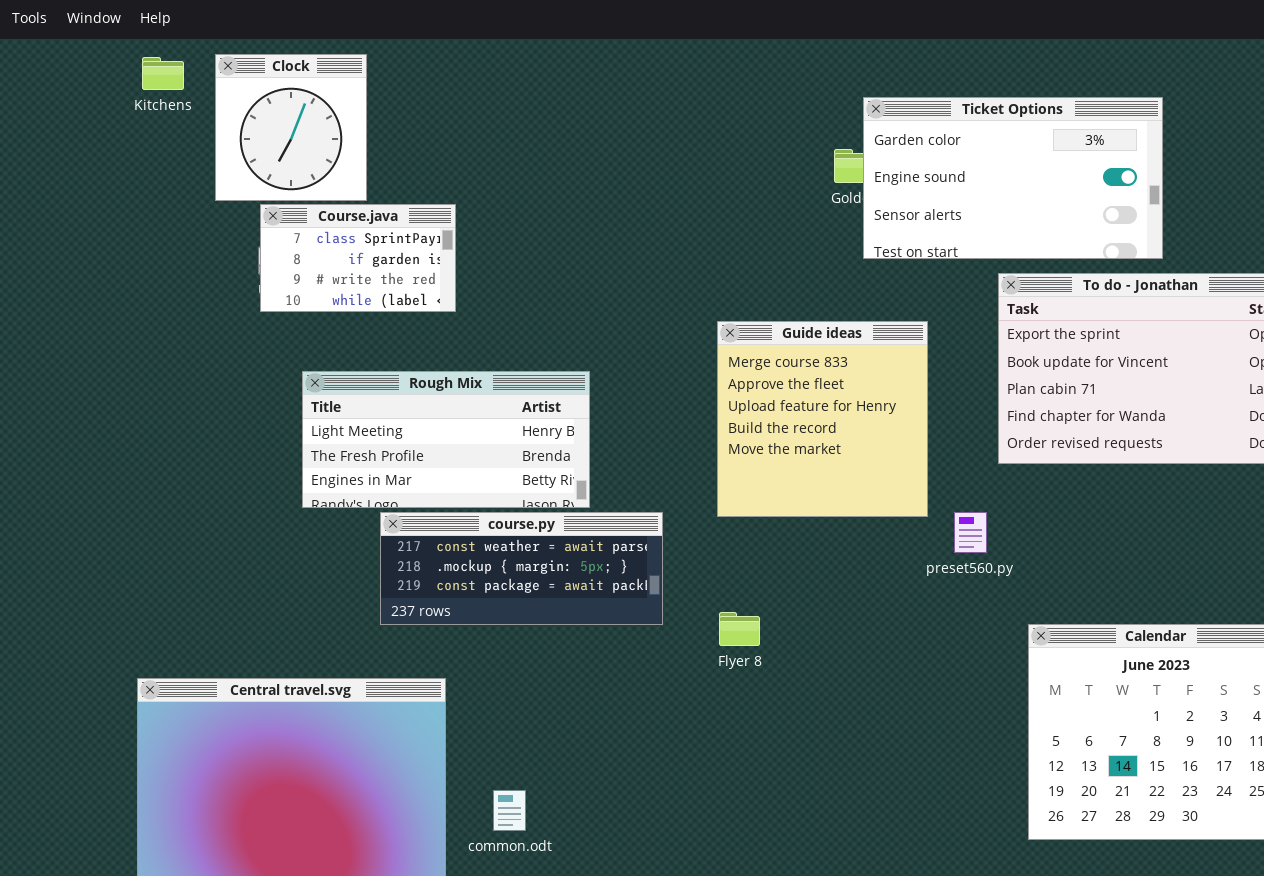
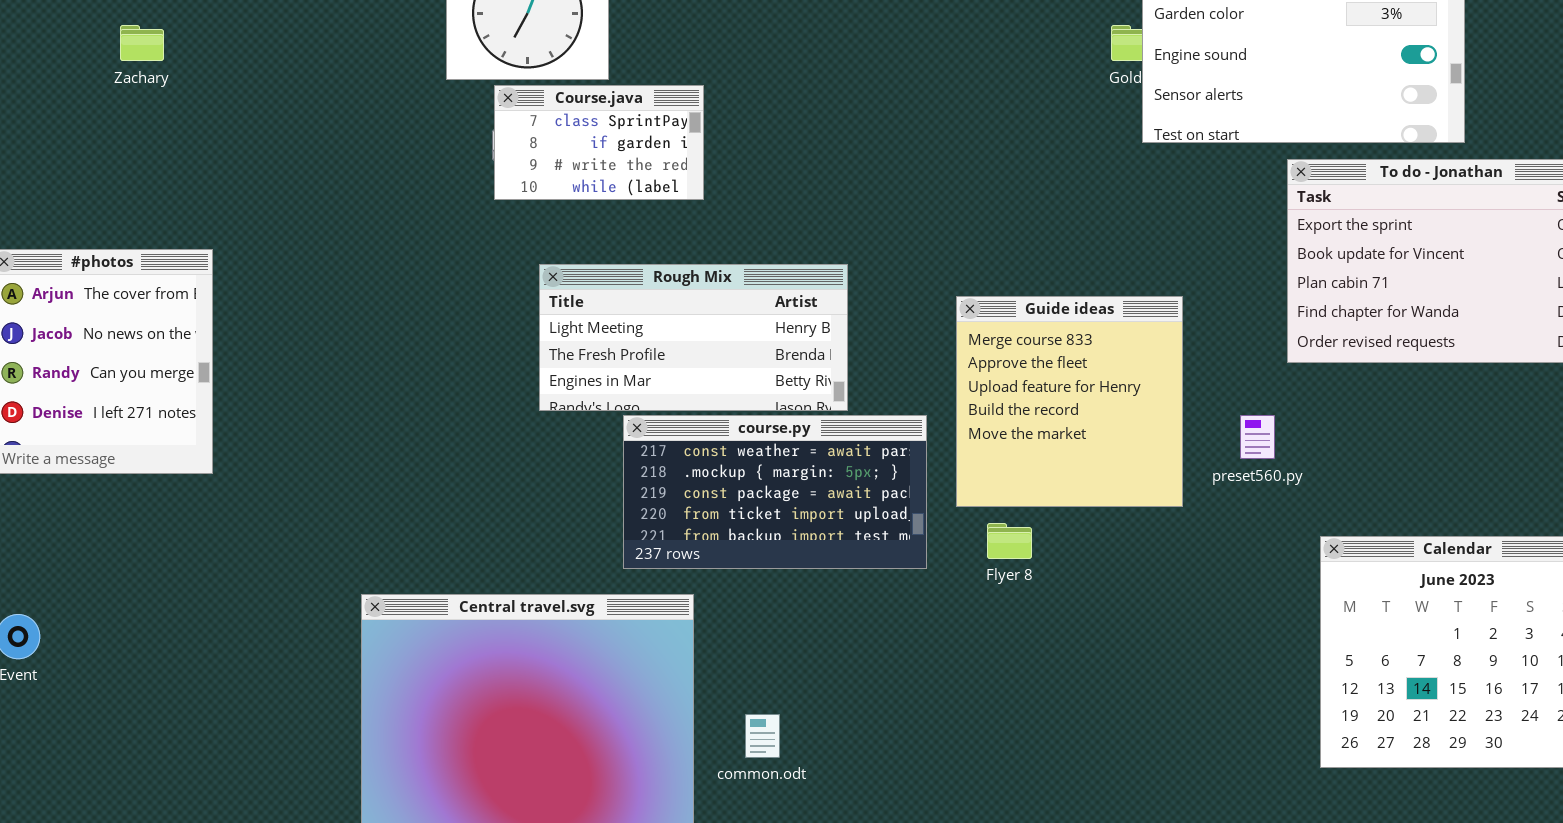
Guide ideas: [717,321,928,517] -> [956,296,1183,507], moved
course.py: [380,512,663,625] -> [623,415,927,569], resized

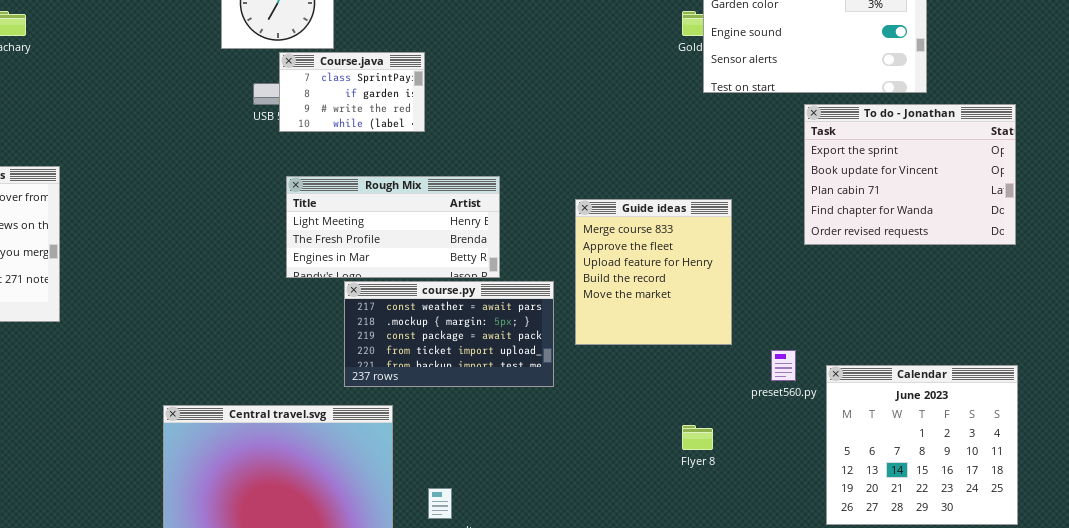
Course.java: [494,85,704,200] -> [279,52,425,132], moved
preset560.py: [1240,415,1275,459] -> [771,350,796,381], moved
Flyer 8: [987,523,1032,559] -> [682,425,713,450], moved

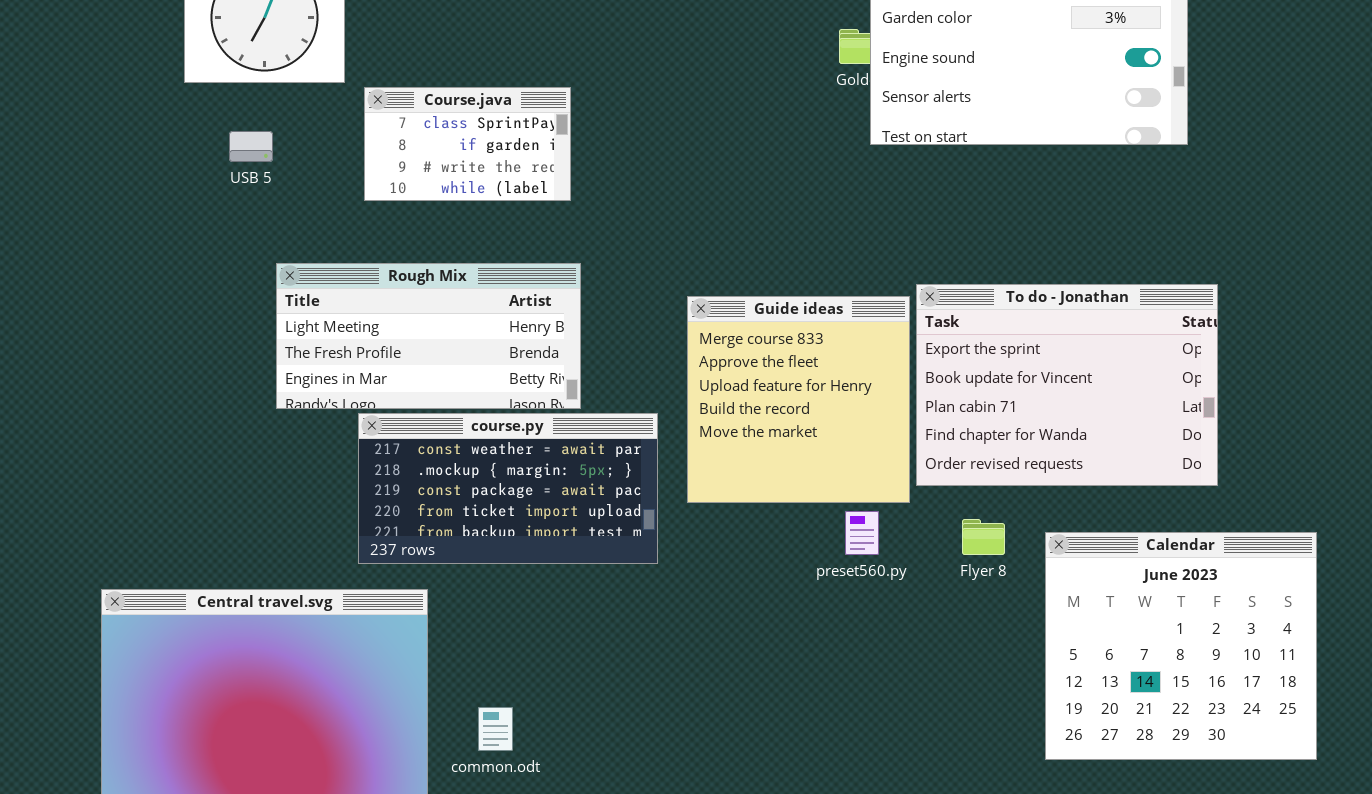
Course.java: [279,52,425,132] -> [364,87,571,201], moved
To do - Jonathan: [804,104,1016,245] -> [916,284,1218,486], moved
preset560.py: [771,350,796,381] -> [845,511,879,555], moved
Flyer 8: [682,425,713,450] -> [962,519,1005,555], moved

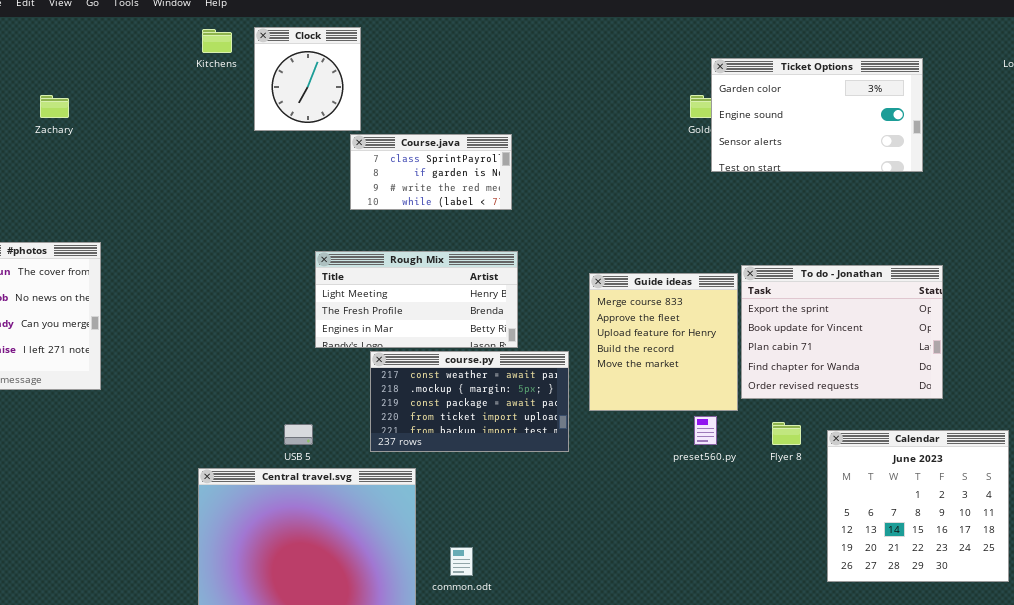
Course.java: [364,87,571,201] -> [350,134,512,210], resized
USB 5: [229,131,273,162] -> [284,424,313,445], moved

